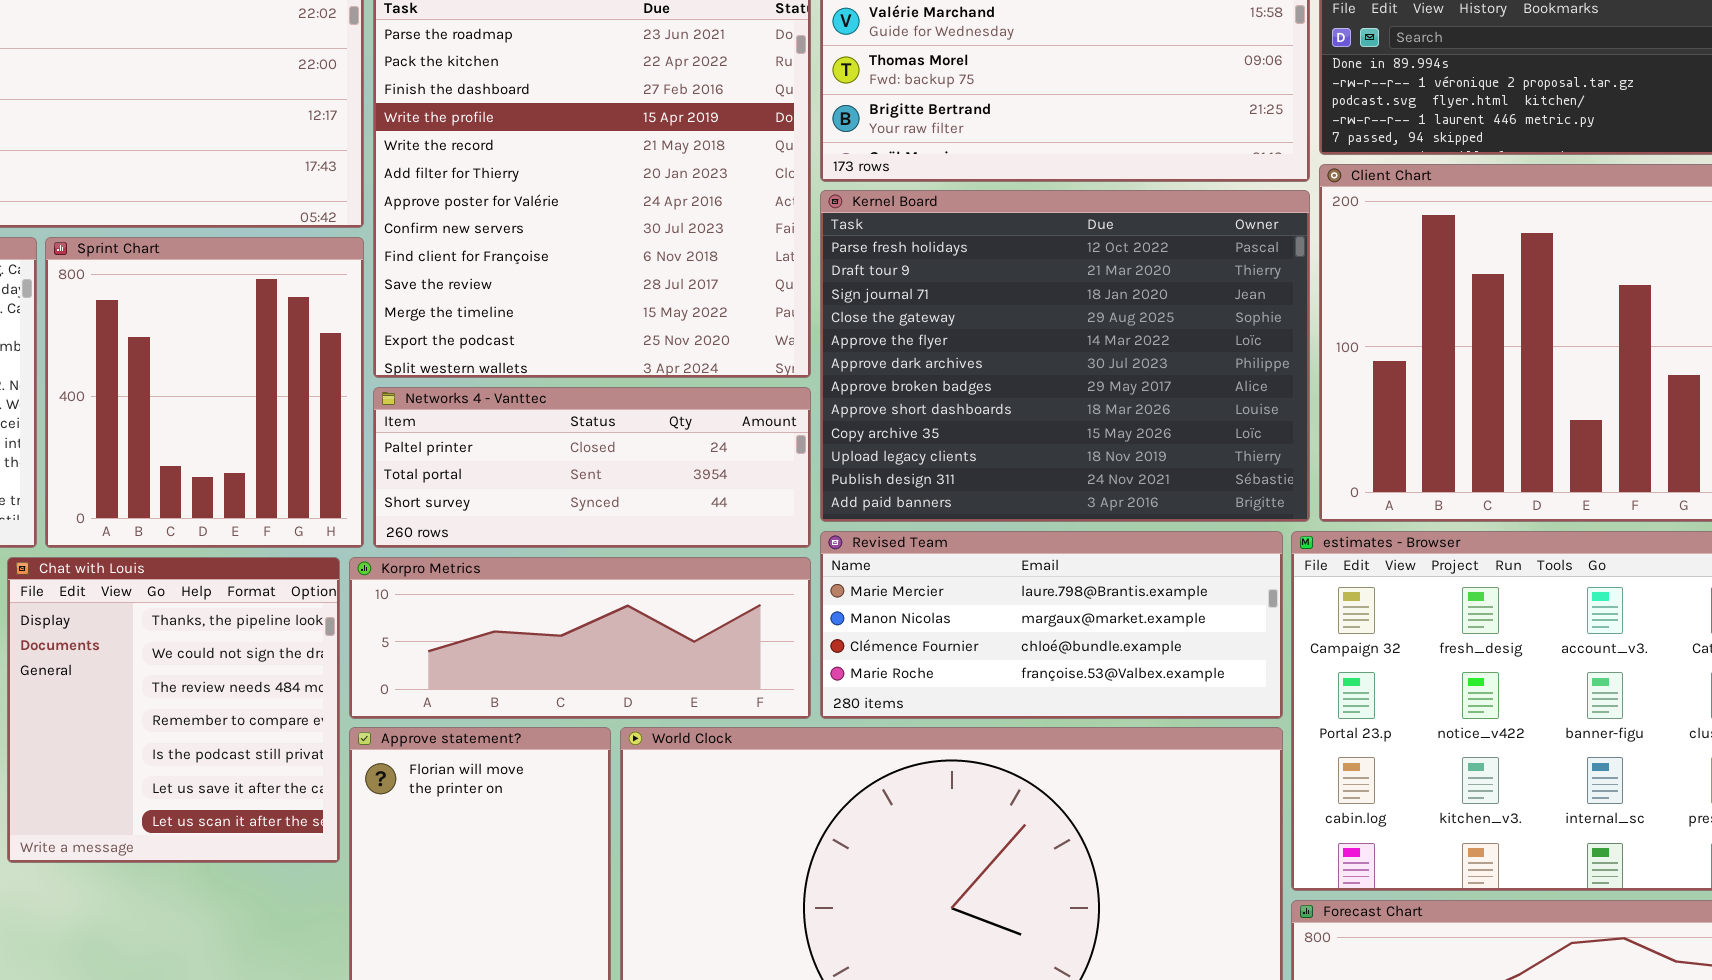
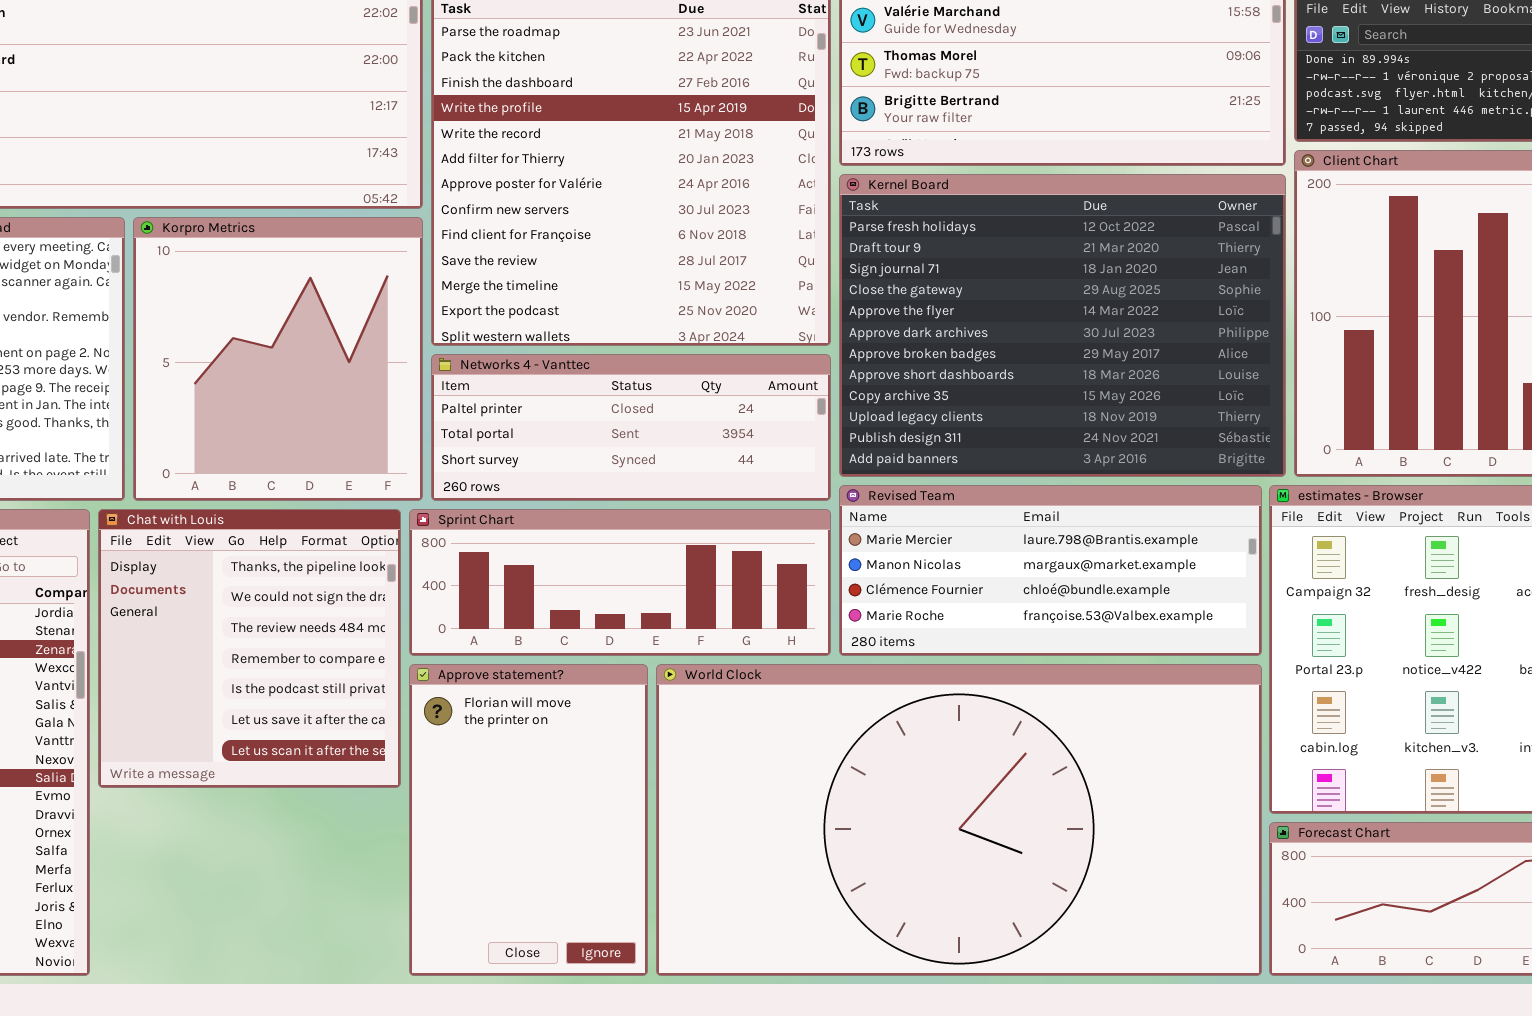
Sprint Chart: [45,237,364,548] -> [409,509,831,656], moved, resized
Korpro Metrics: [349,557,811,719] -> [133,217,423,501], moved, resized

